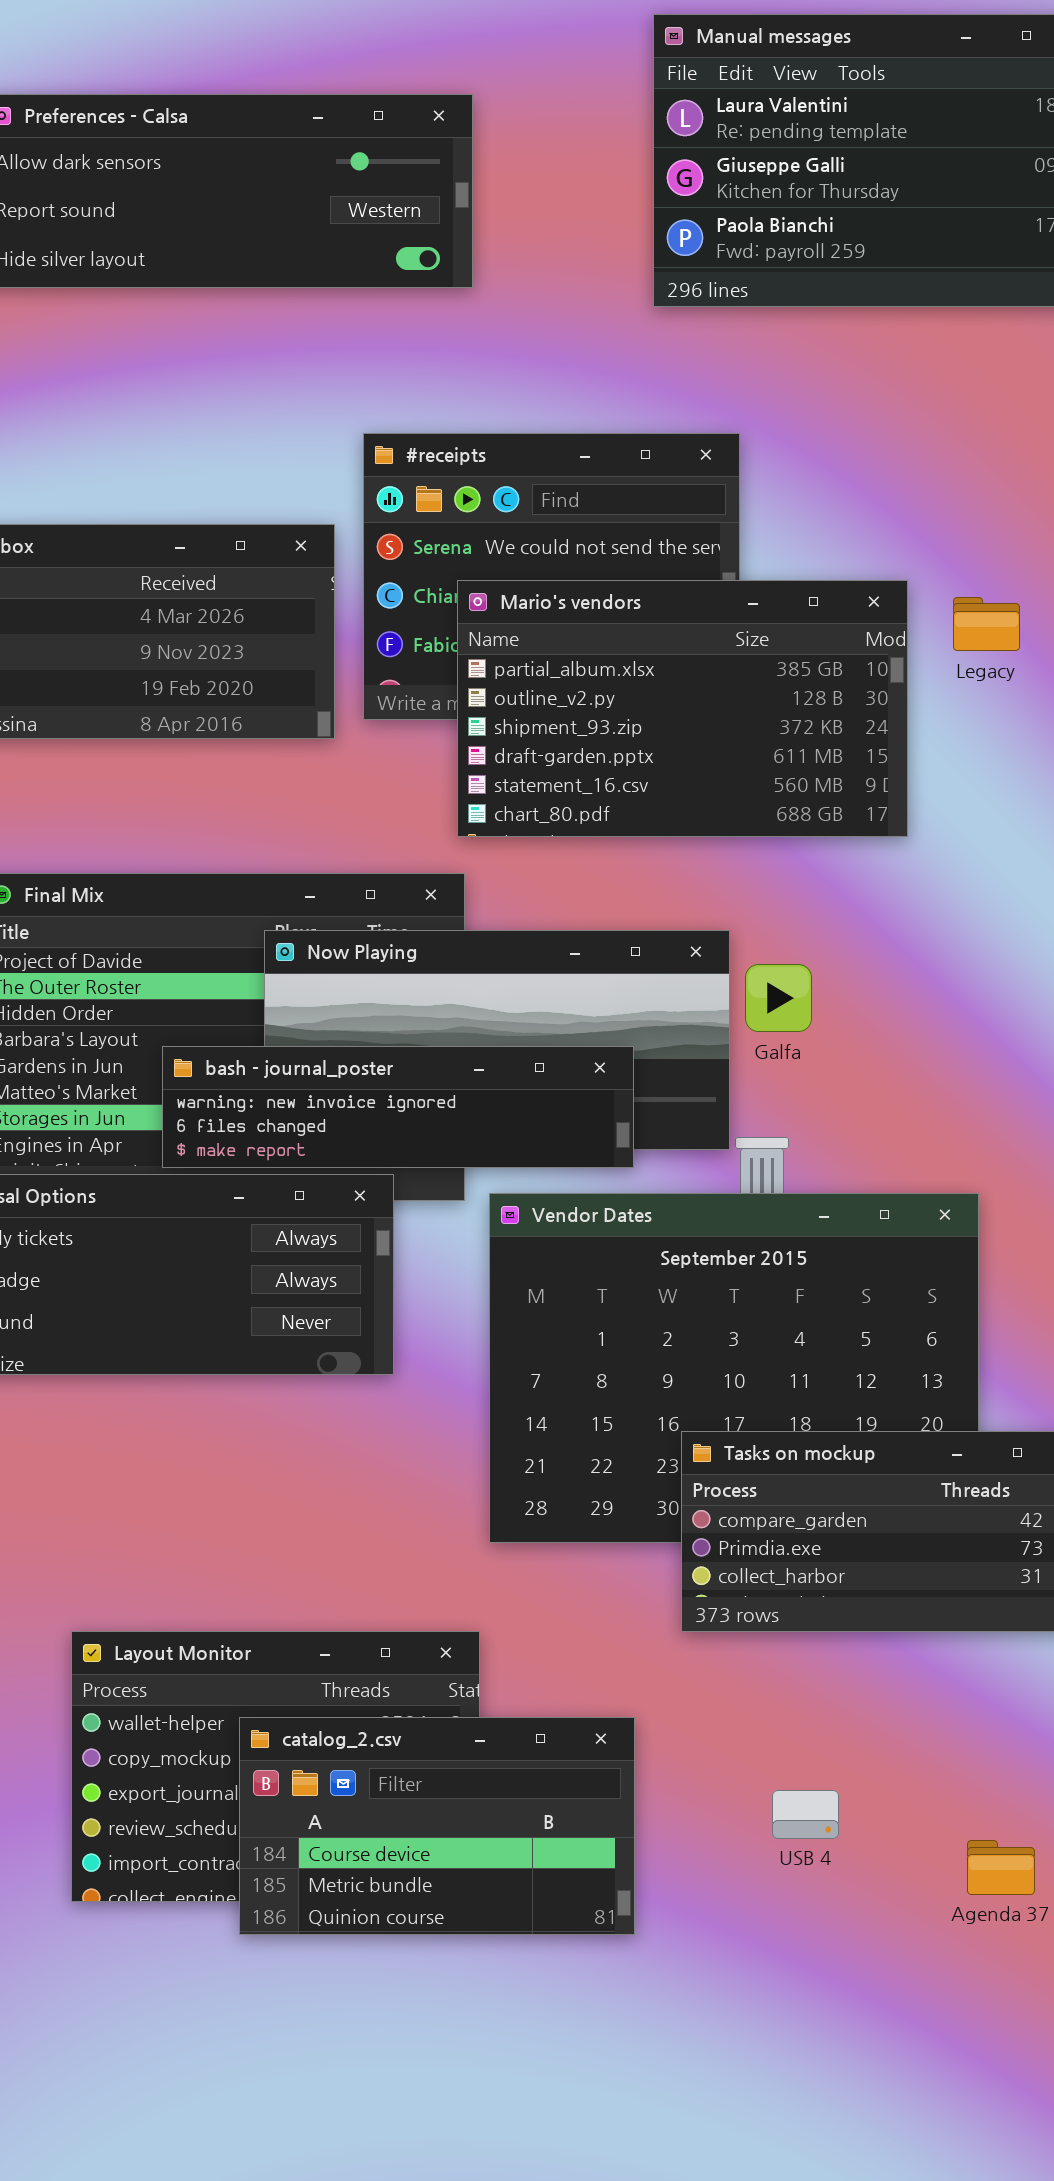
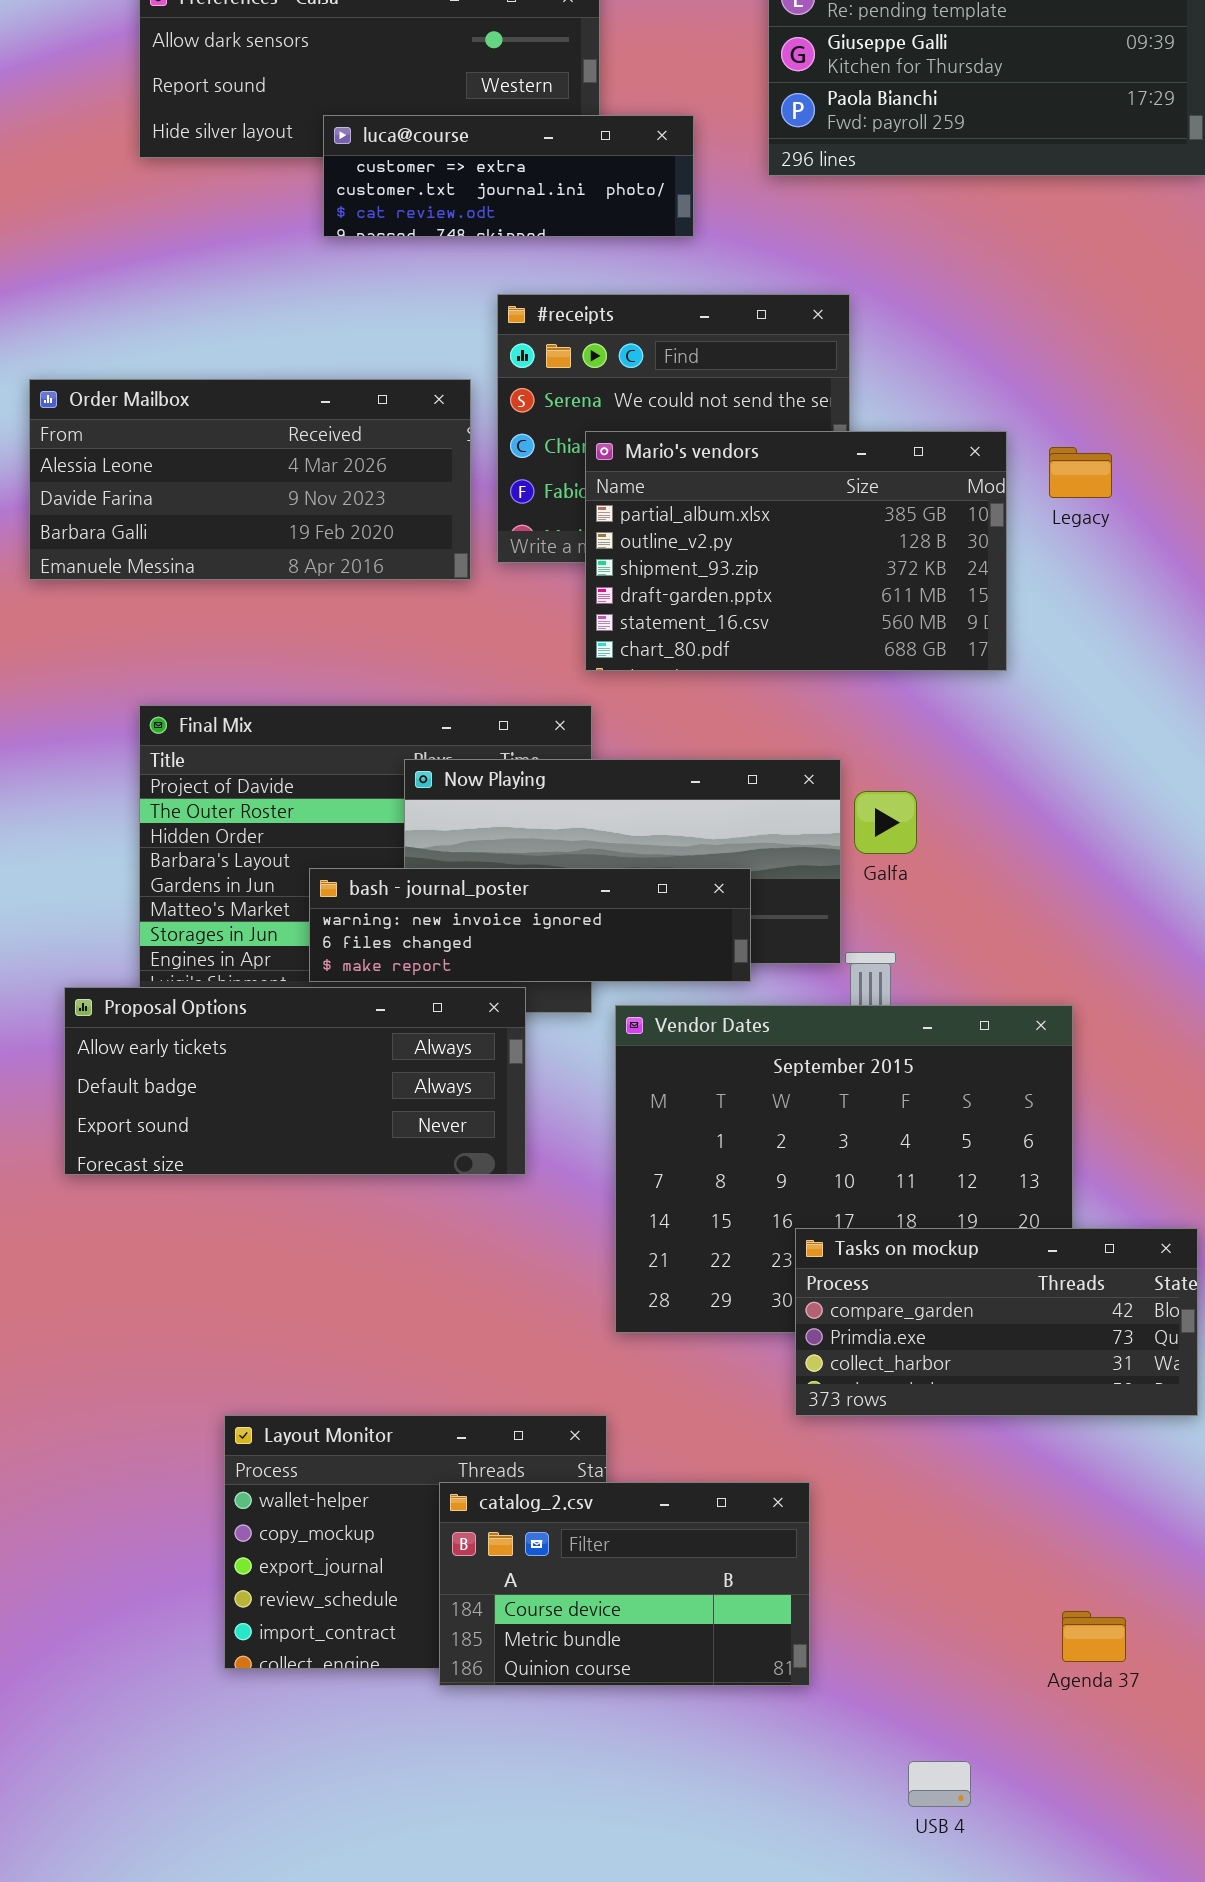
luca@course: none -> [323,115,694,237], opened
catalog_2.csv: [239,1717,635,1935] -> [439,1482,810,1686], moved
USB 4: [772,1790,839,1839] -> [908,1761,971,1807], moved

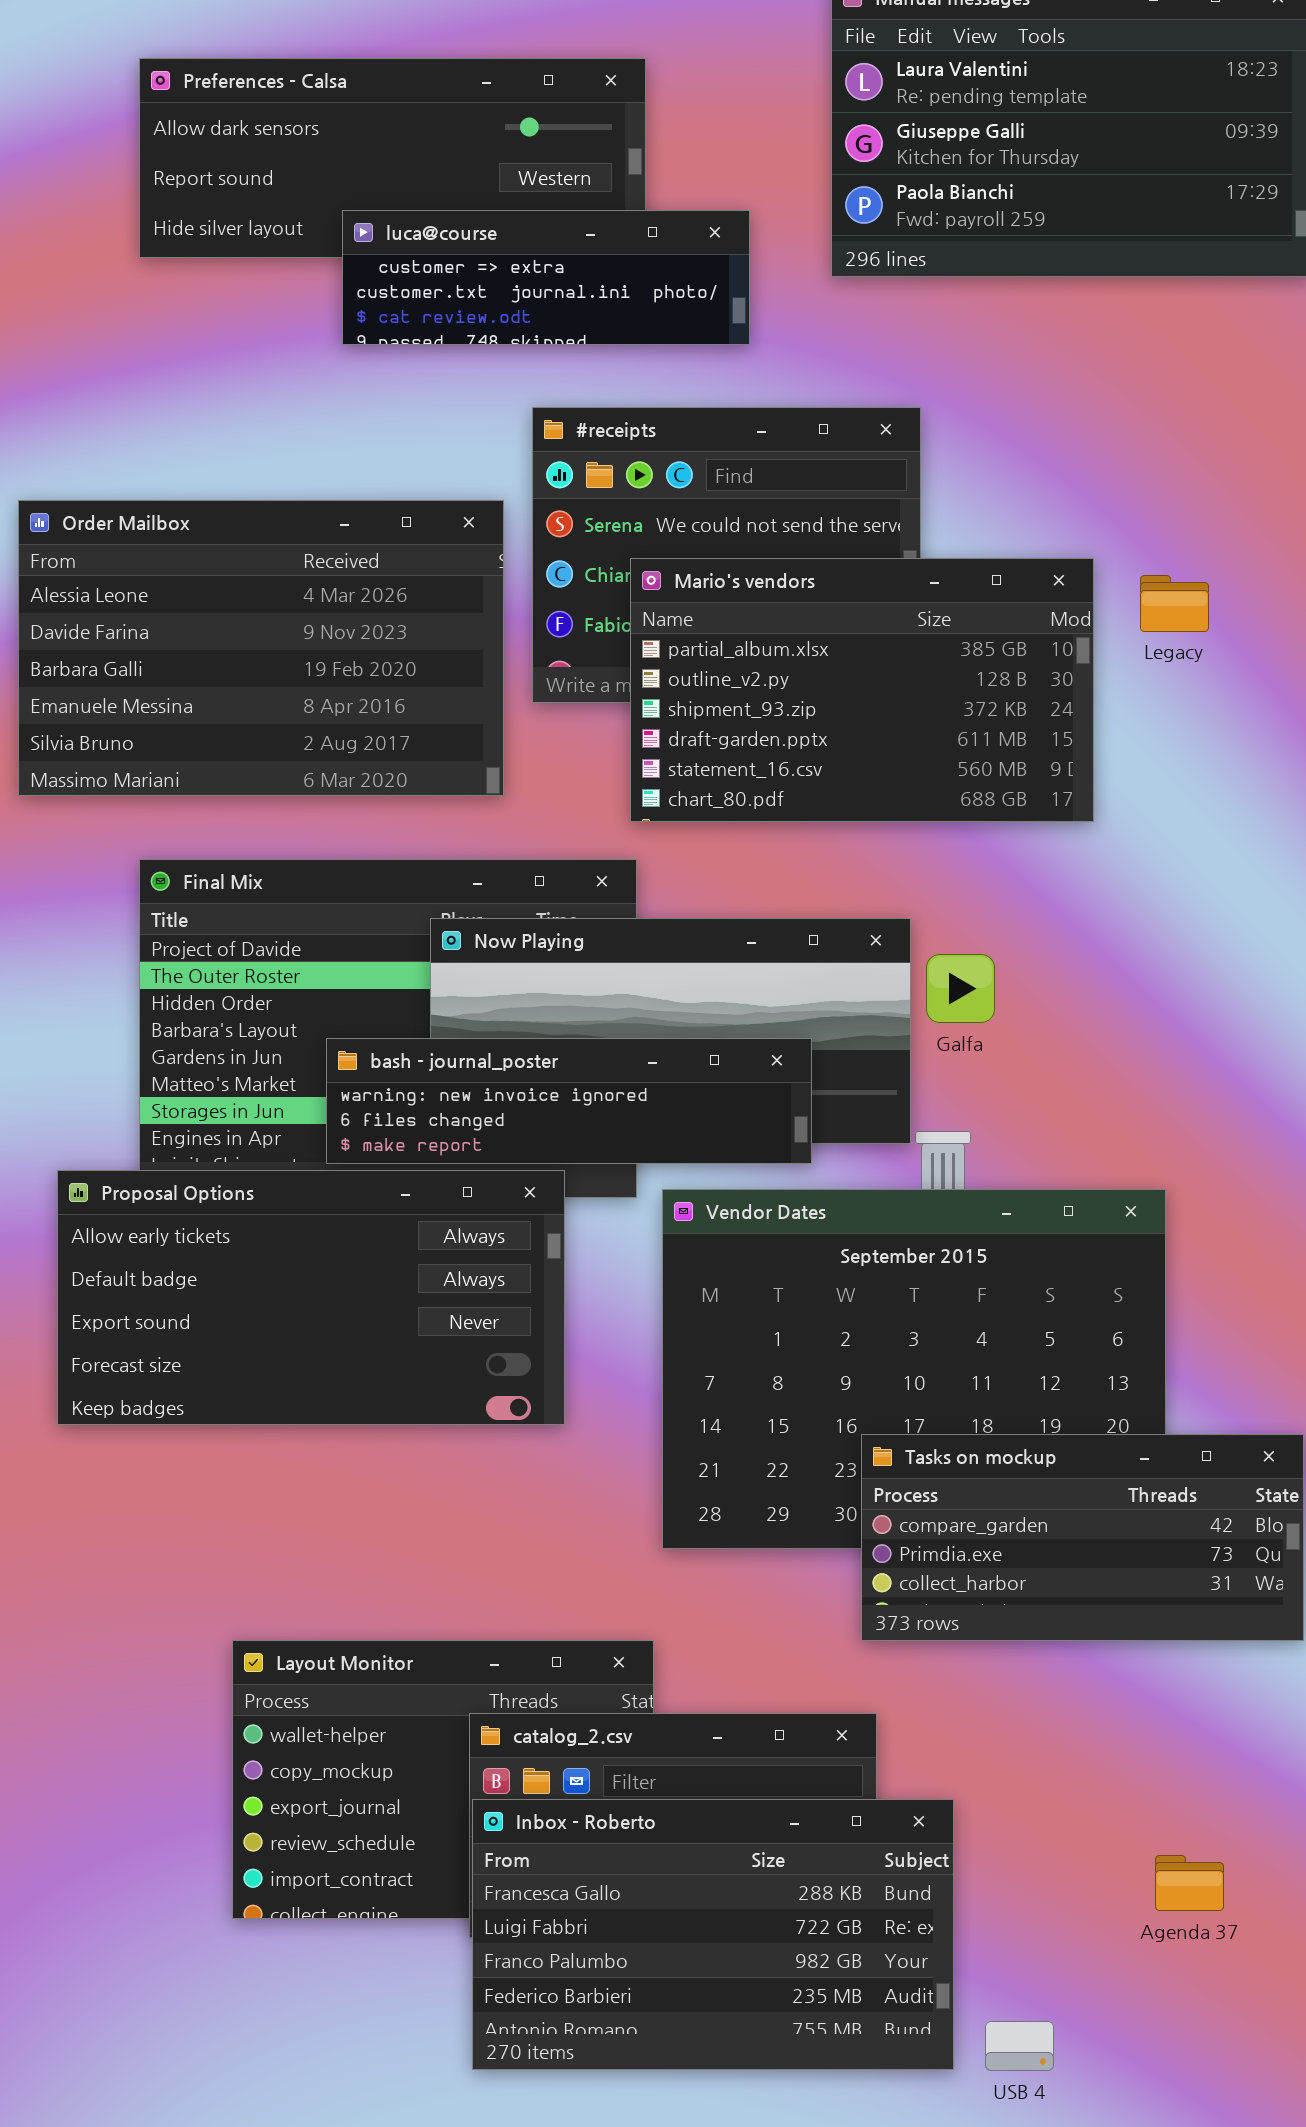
Order Mailbox: [29,379,471,580] -> [18,500,504,796], resized
Proposal Options: [64,987,526,1175] -> [57,1170,565,1425], resized
Inbox - Roberto: none -> [472,1799,954,2070], opened

